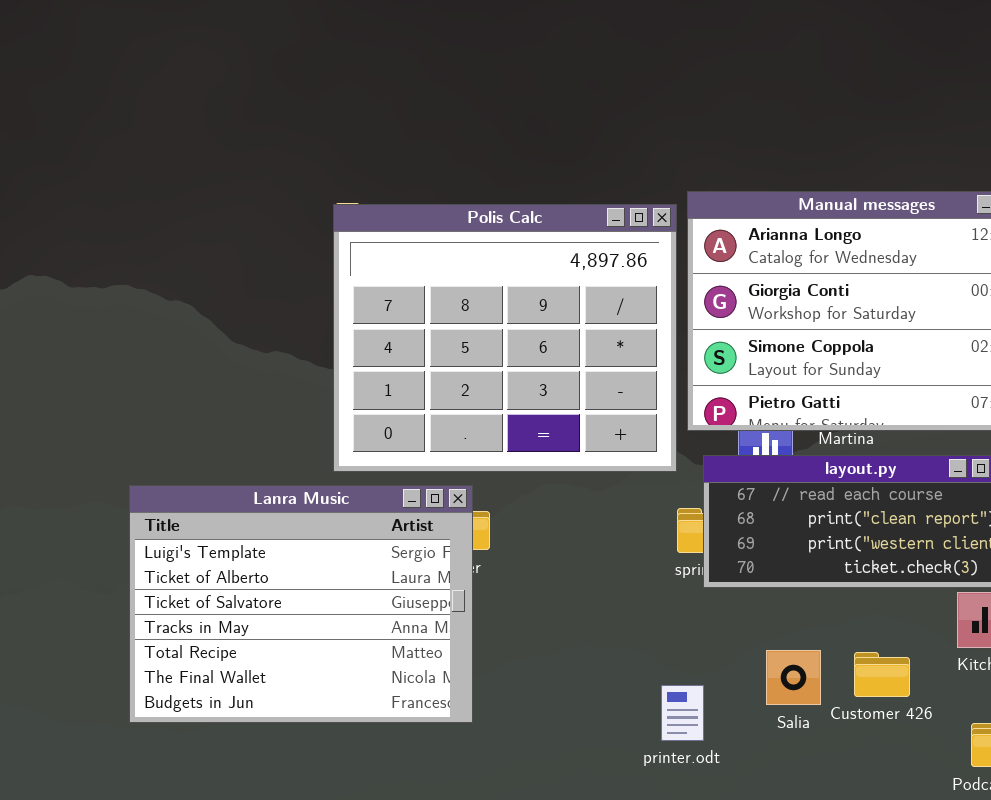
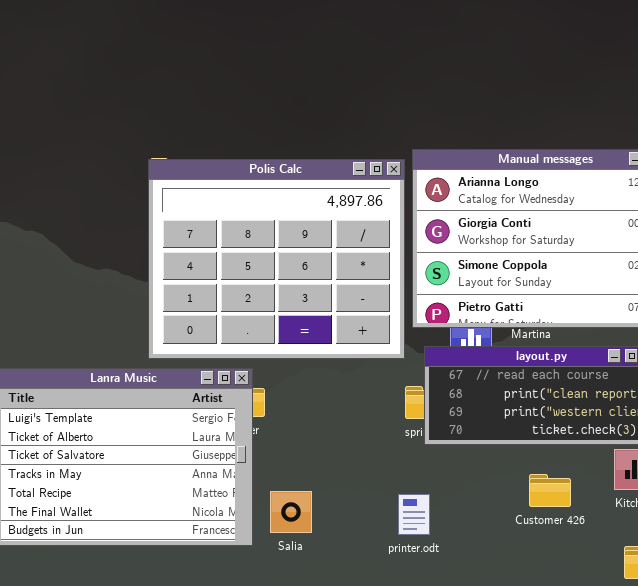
Salia: [766,650,821,705] -> [270,491,312,533], moved
Customer 426: [854,652,910,697] -> [529,474,571,507], moved
printer.odt: [661,685,704,741] -> [398,494,430,535], moved

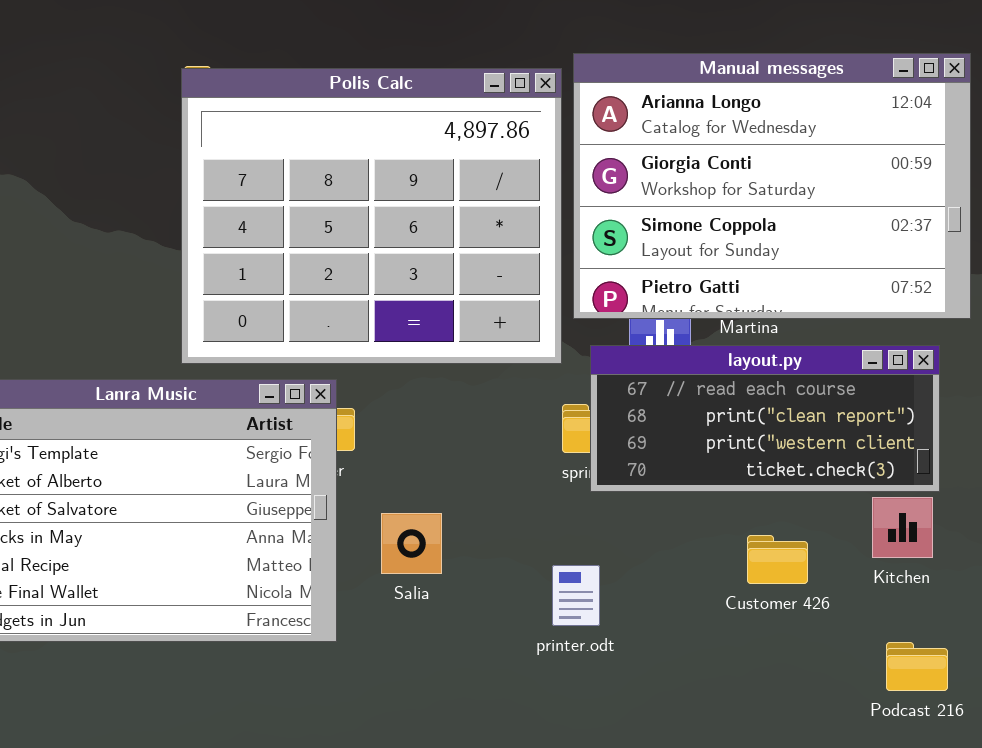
Salia: [270,491,312,533] -> [381,513,442,574], moved

